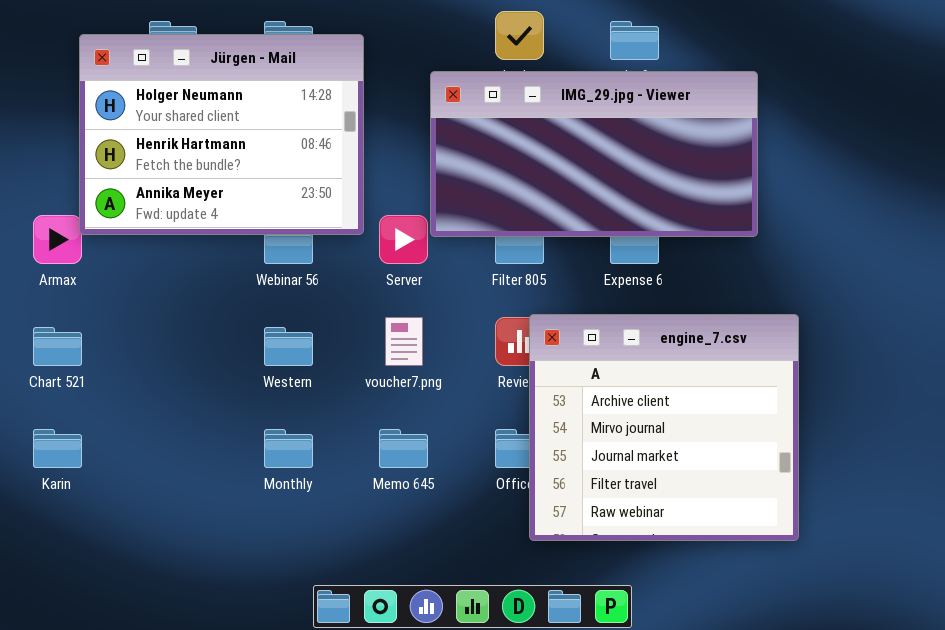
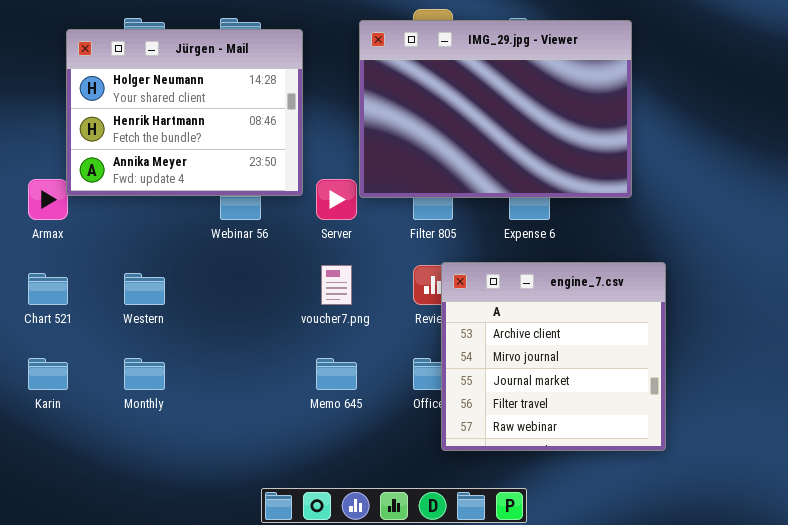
IMG_29.jpg - Viewer: [430,71,758,237] -> [359,20,632,198], resized
Western: [264,327,313,366] -> [124,273,165,305], moved
Monthly: [264,429,313,468] -> [124,358,165,390], moved

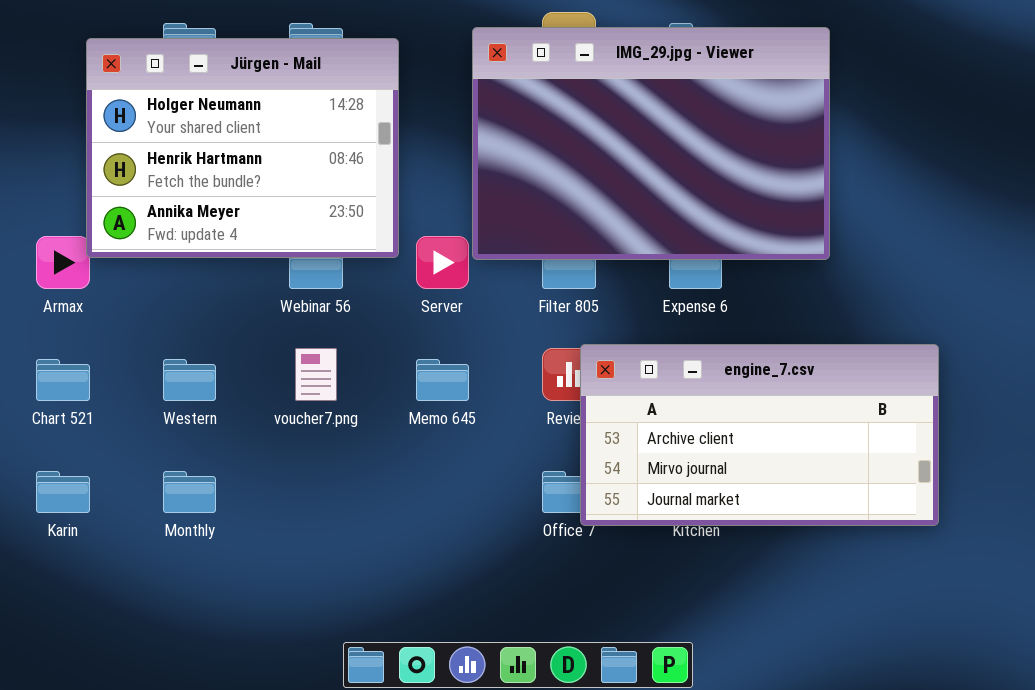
engine_7.csv: [441,262,666,451] -> [580,344,939,526], resized
voucher7.png: [321,265,352,305] -> [295,348,337,401], moved
Memo 645: [316,358,357,390] -> [416,359,469,401], moved

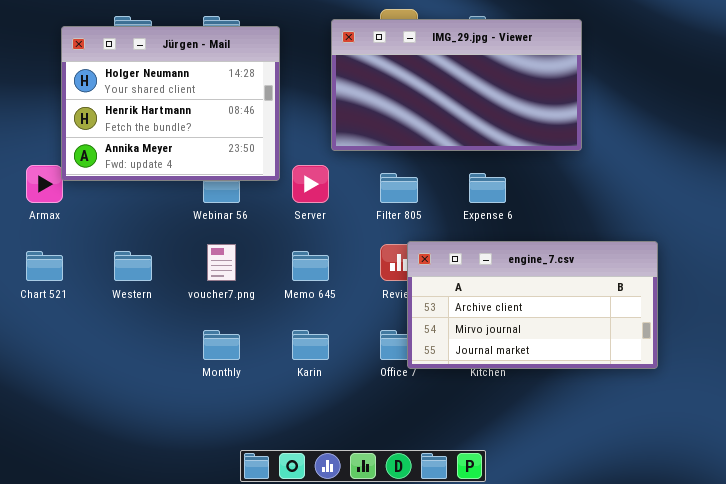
IMG_29.jpg - Viewer: [472,27,830,260] -> [331,19,582,151], resized
Karin: [36,471,90,513] -> [292,330,329,360], moved
Monthly: [163,471,216,513] -> [203,330,240,360], moved

